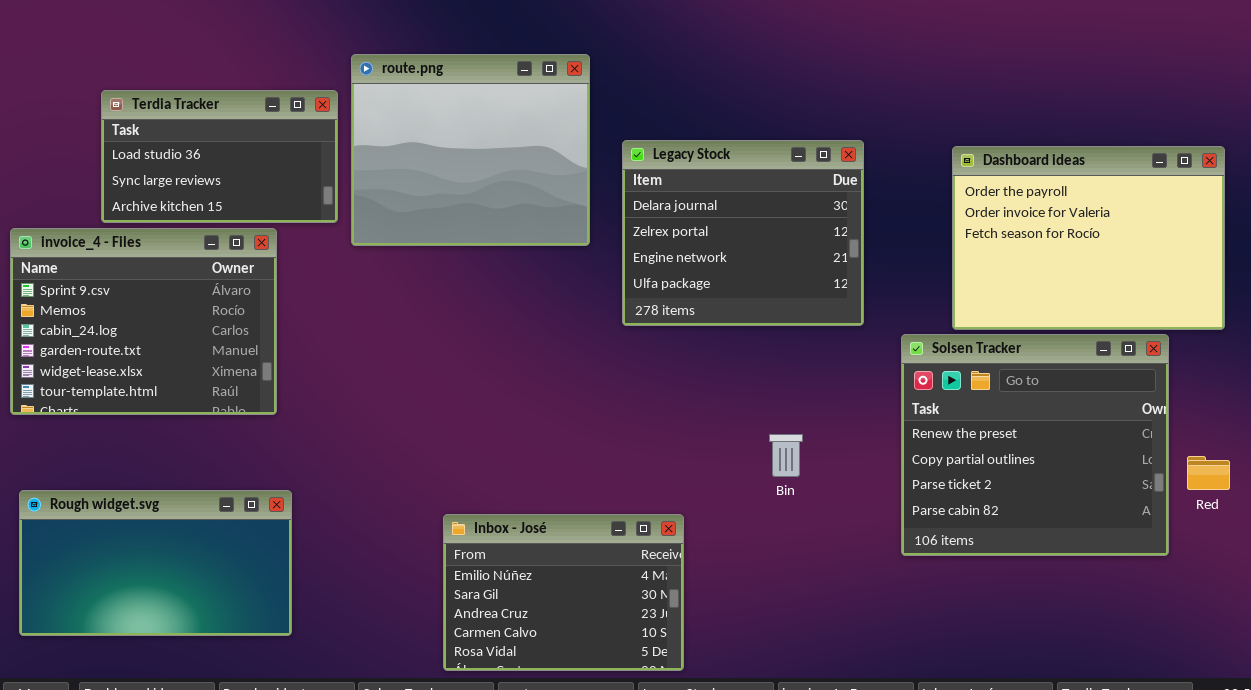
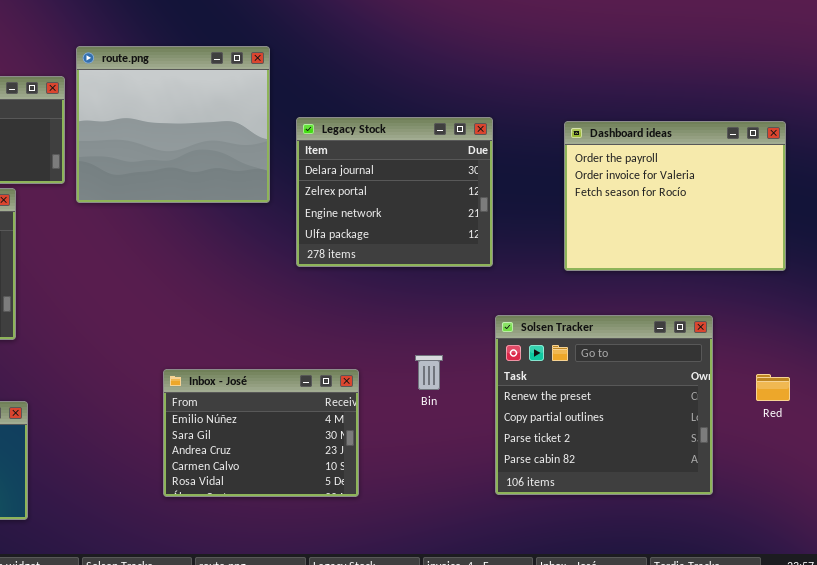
Solsen Tracker: [901,334,1169,556] -> [495,315,713,495], moved
Inbox - José: [443,514,684,671] -> [163,369,359,497], moved

